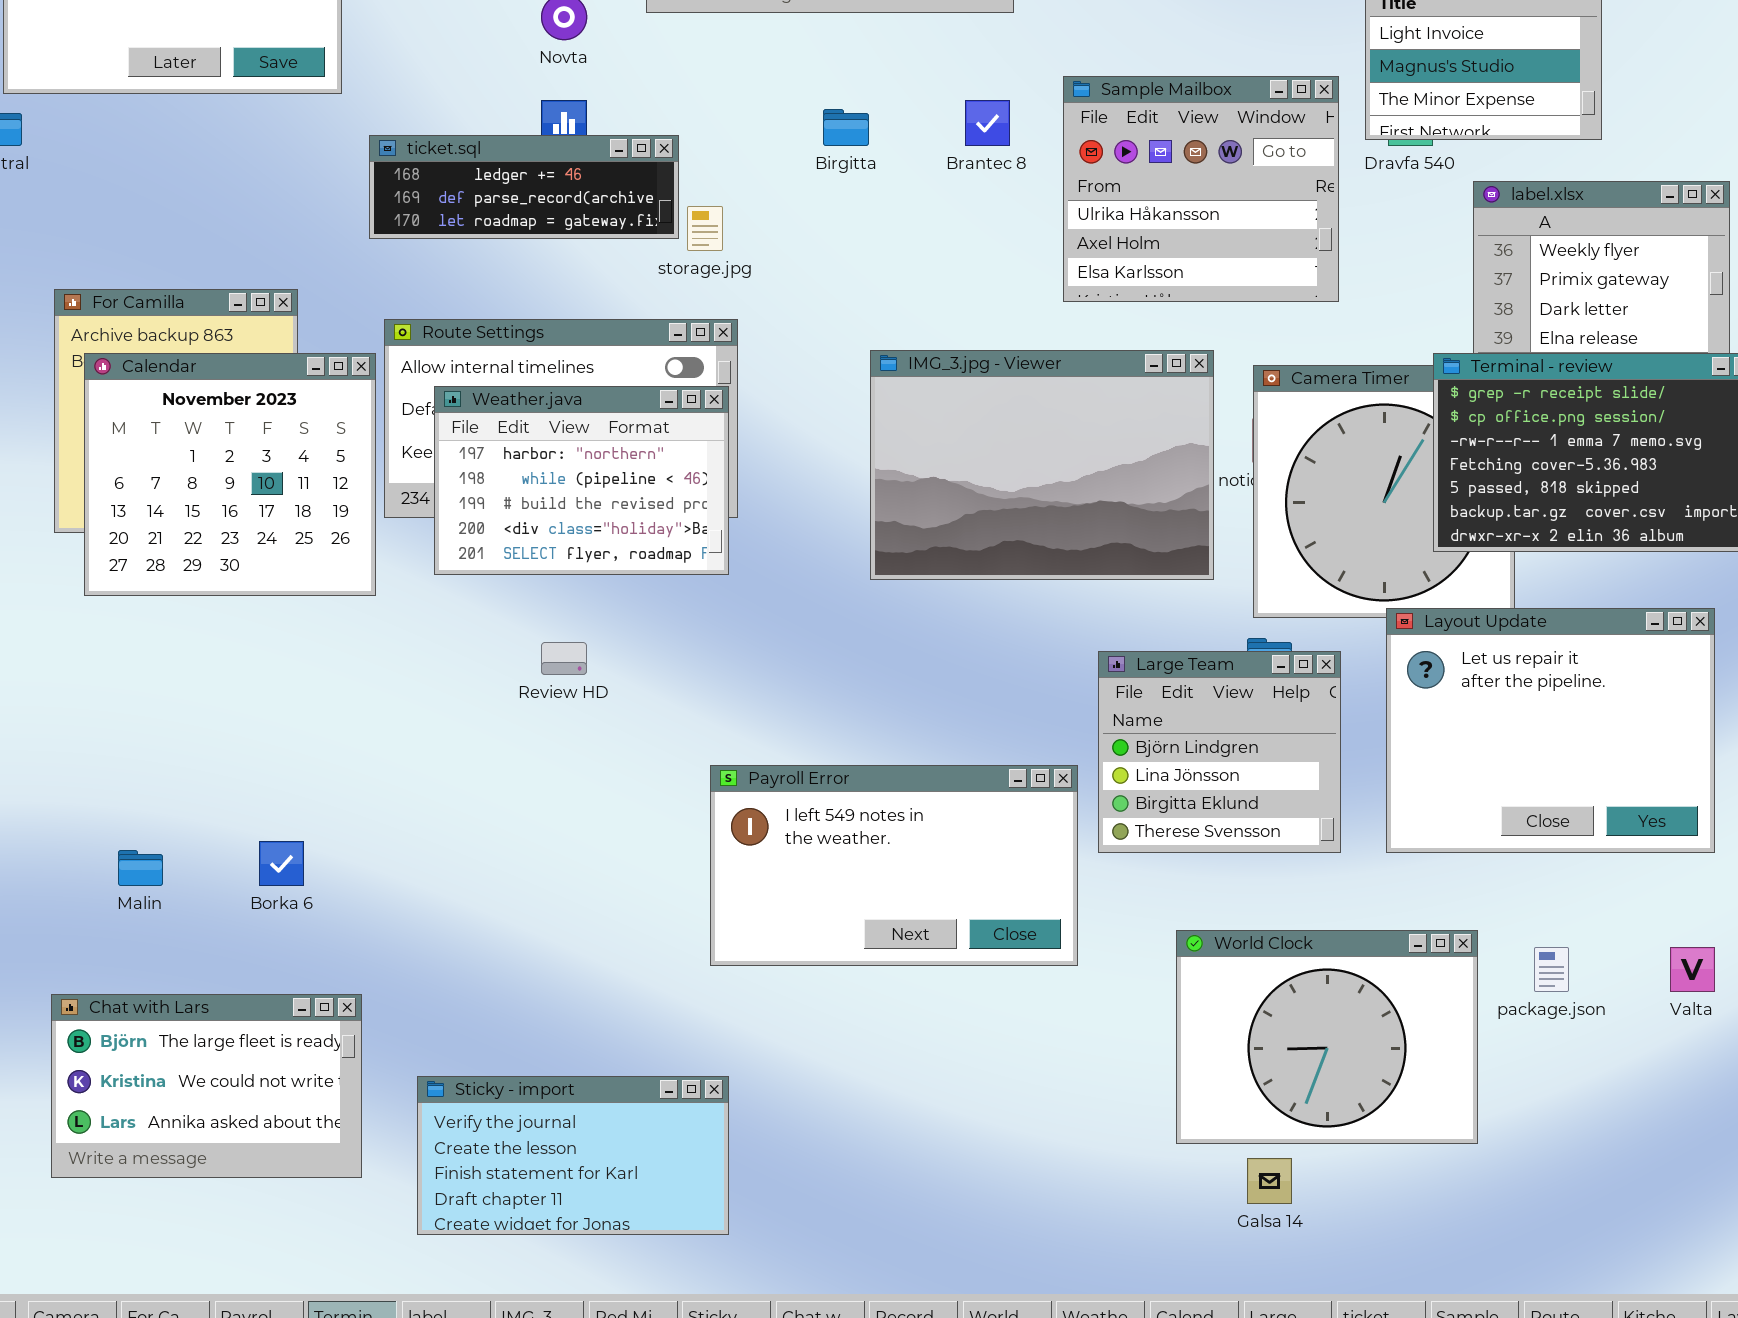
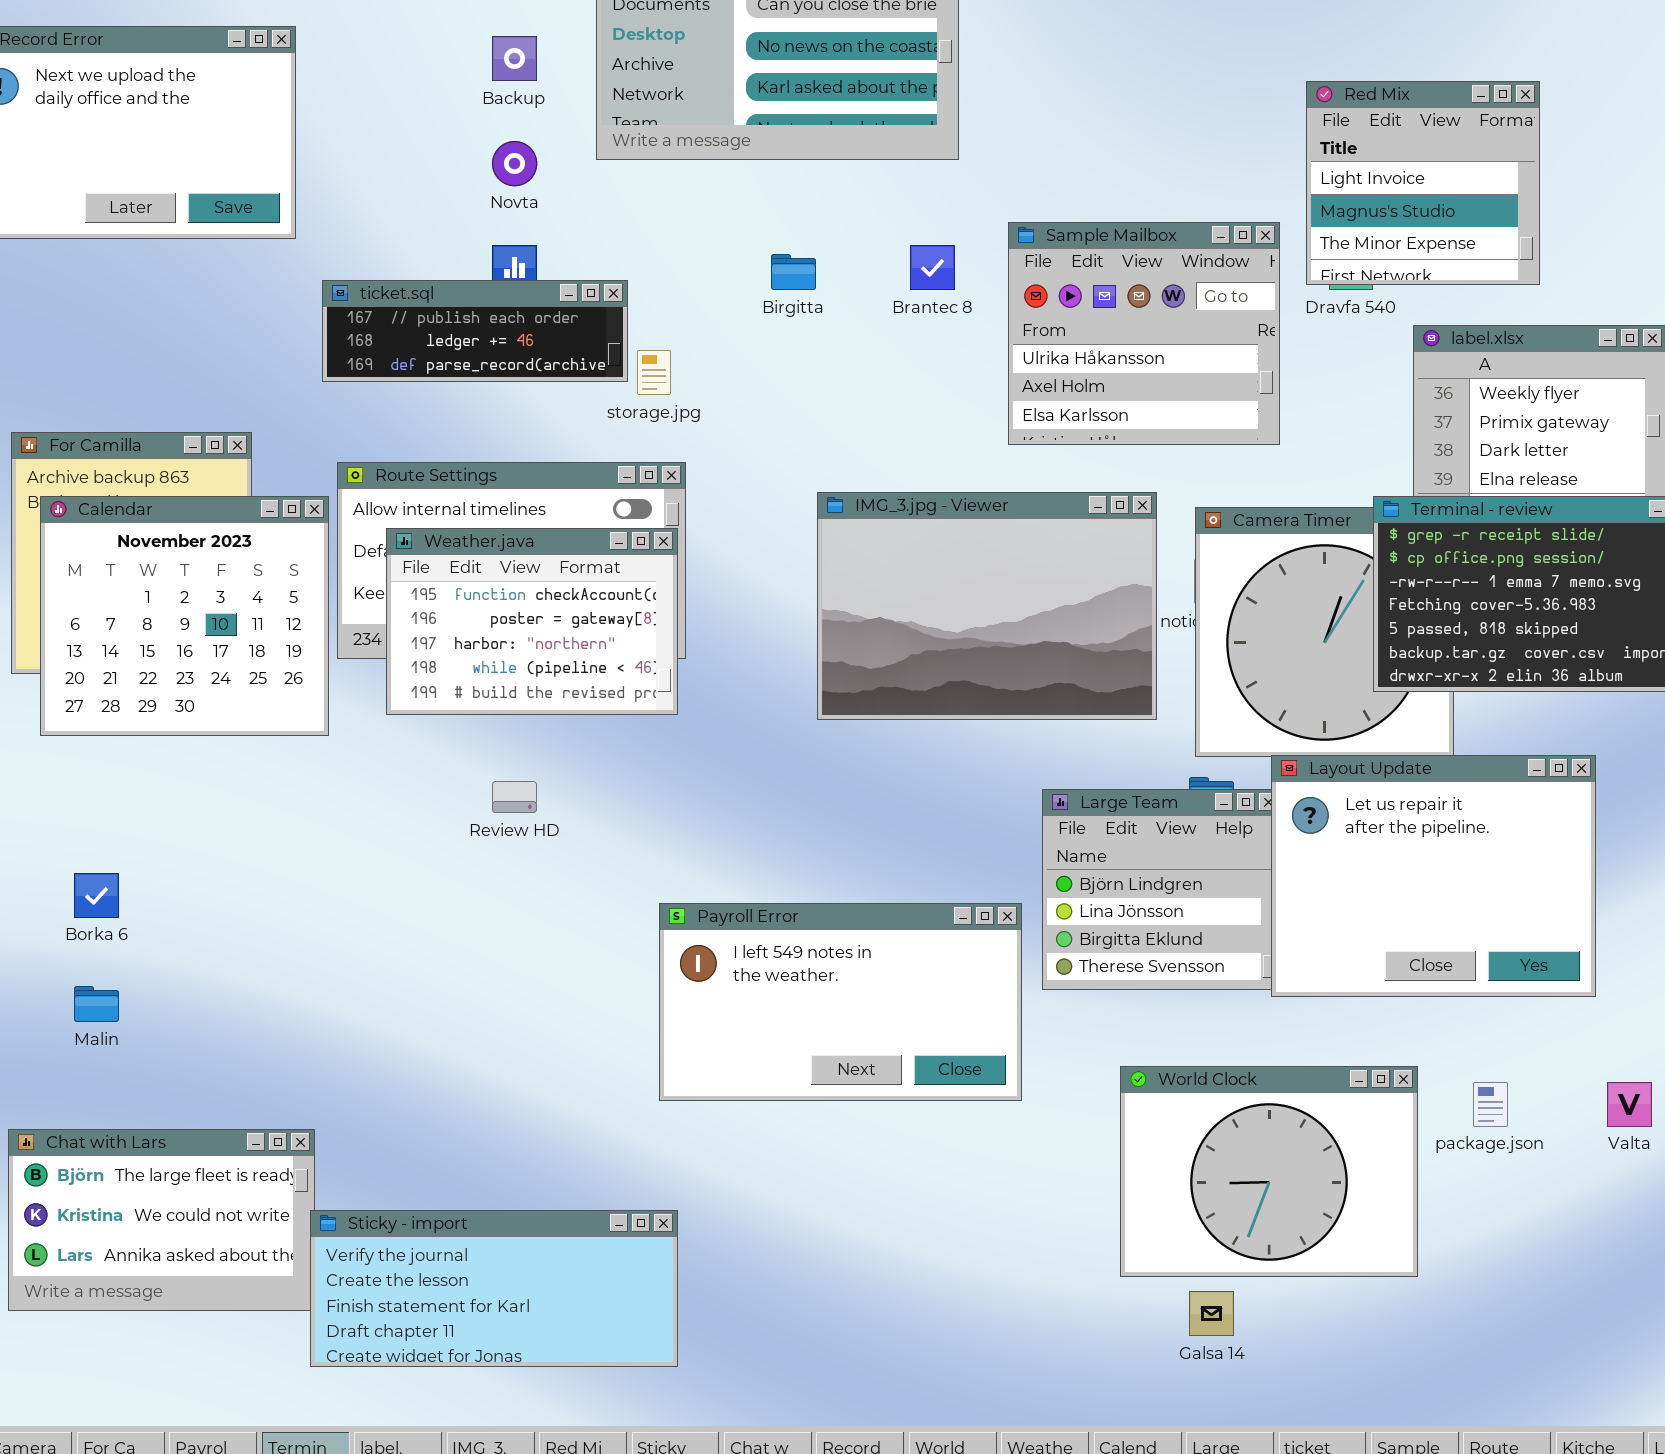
ticket.sql: [369,135,679,239] -> [322,280,628,382], scrolled up 1 row
Weather.java: [434,386,729,575] -> [386,528,678,715], scrolled up 2 rows
Layout Update: [1386,608,1715,853] -> [1271,755,1596,997], moved
Borka 6: [259,841,304,886] -> [74,873,119,918], moved
Sticky - import: [417,1076,729,1235] -> [310,1210,678,1367], resized

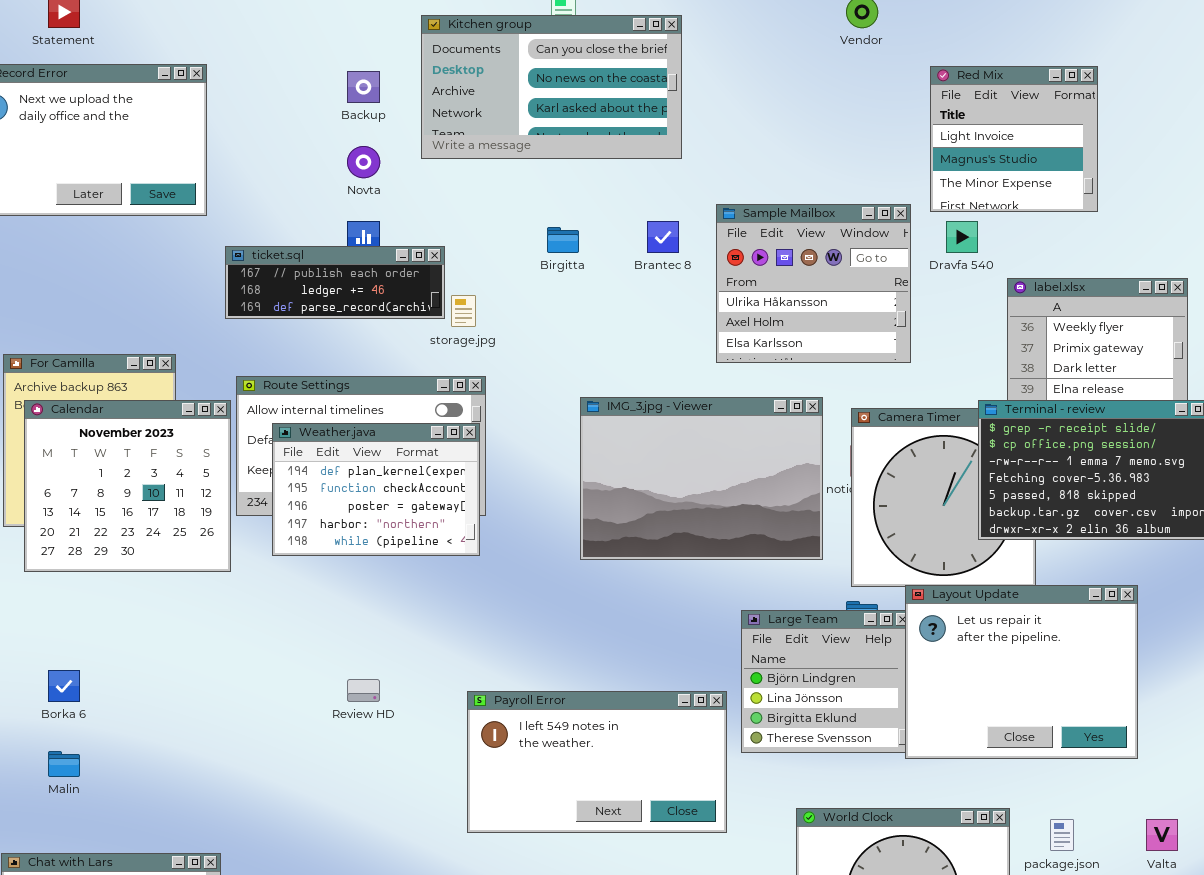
Red Mix: [1306,81,1540,285] -> [930,66,1098,212], moved
Weather.java: [386,528,678,715] -> [272,423,480,556], scrolled up 1 row
Review HD: [492,781,537,813] -> [347,679,380,702], moved

